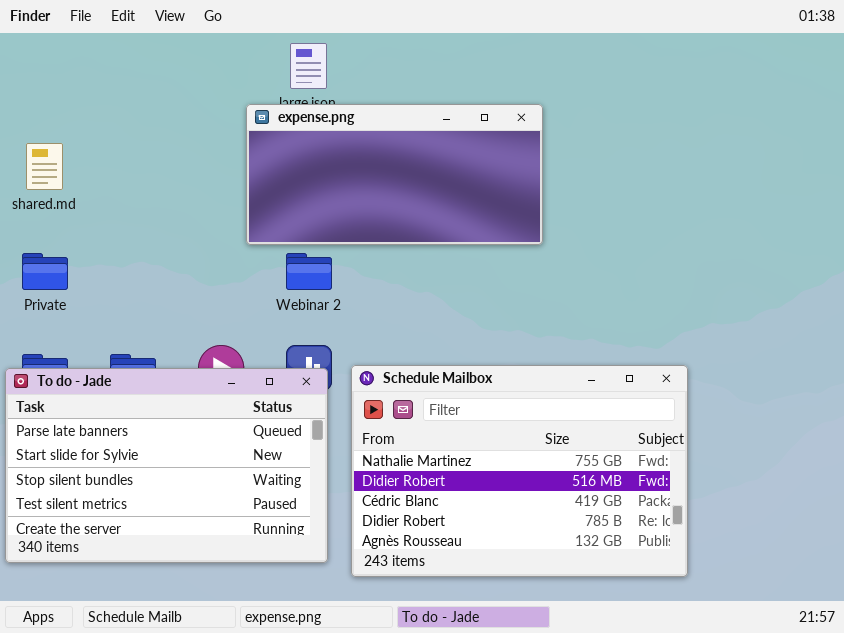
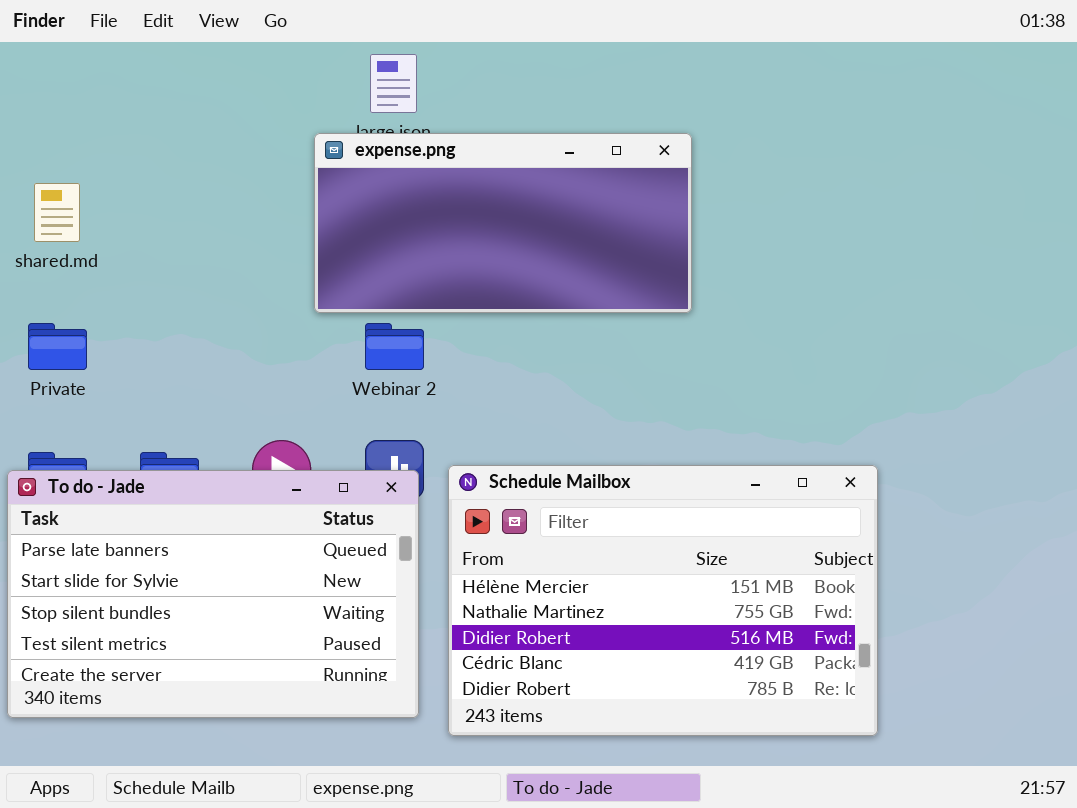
Schedule Mailbox: [351,365,688,577] -> [448,465,878,736], scrolled up 1 row

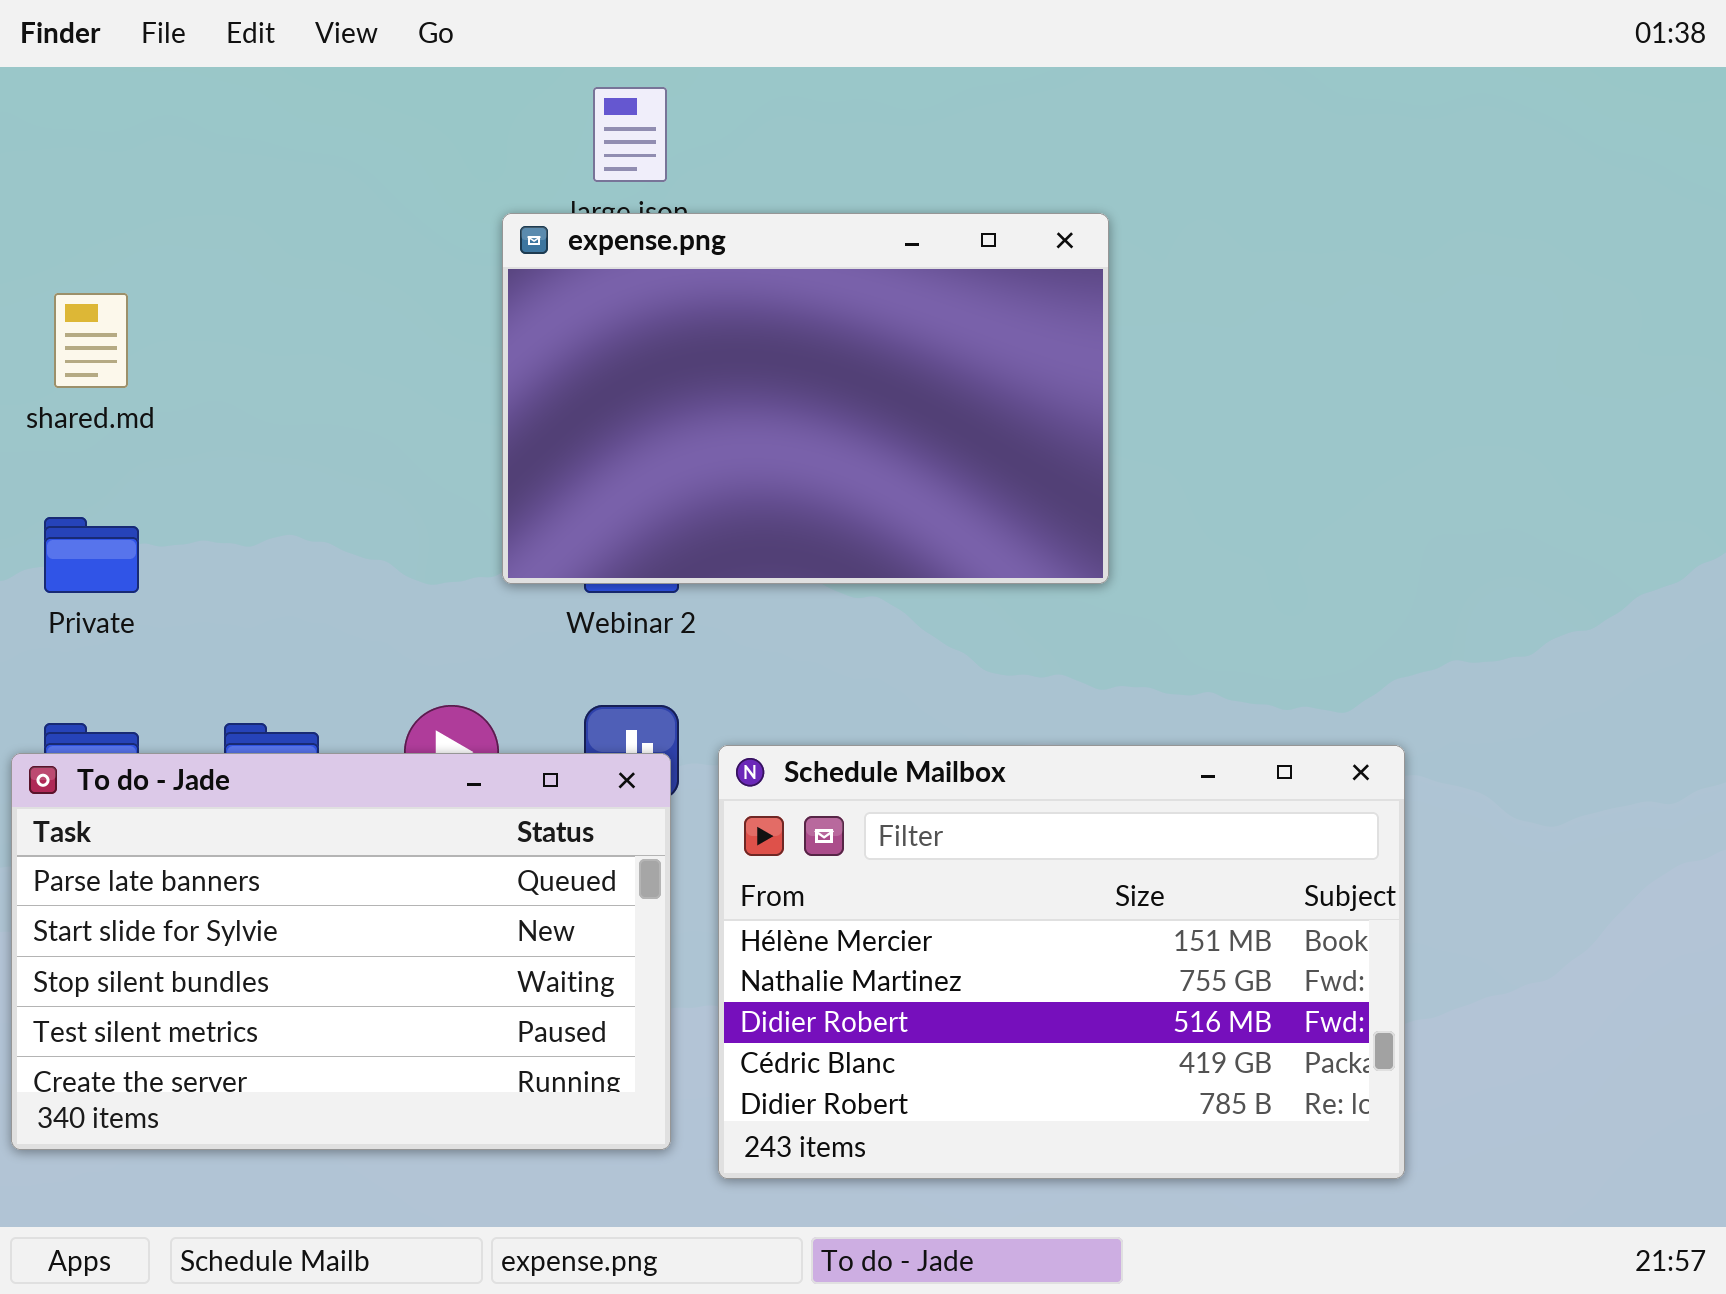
expense.png: [314,133,692,313] -> [502,213,1109,584], resized

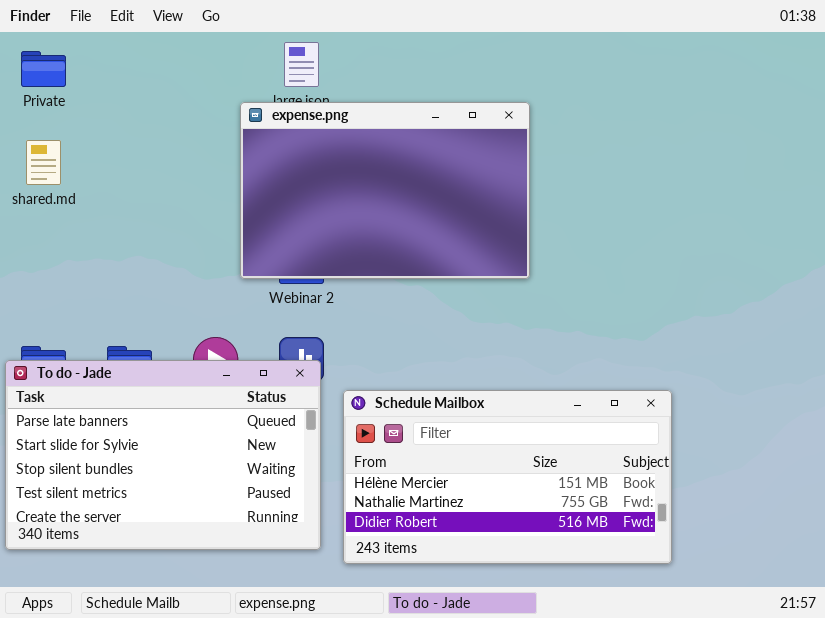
Private: [44,517,139,593] -> [21,51,66,87], moved
Schedule Mailbox: [718,745,1405,1179] -> [343,390,672,564], resized

